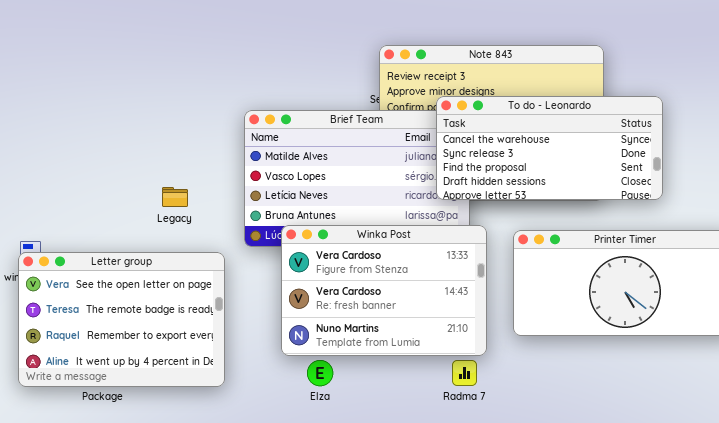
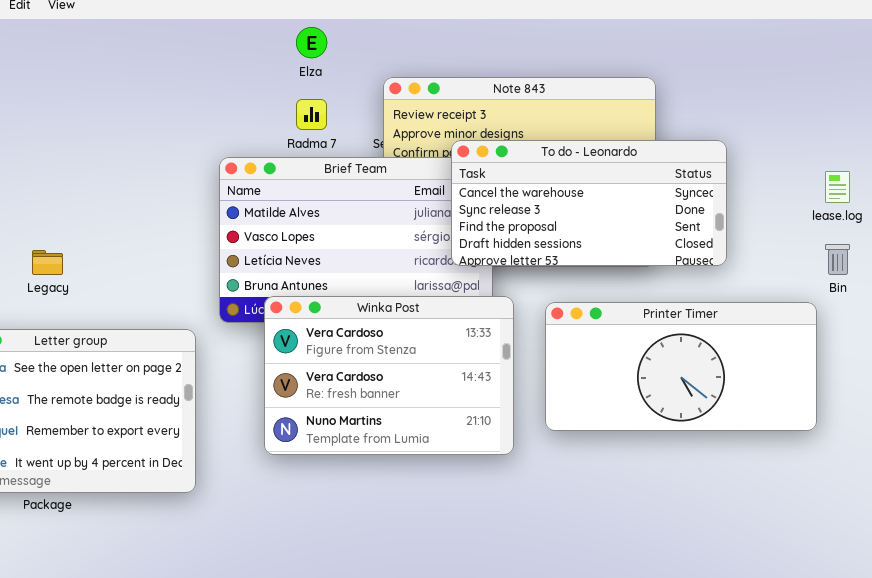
Legacy: [162,187,188,207] -> [32,250,63,275], moved
Elza: [307,360,333,386] -> [296,27,327,58], moved
Radma 7: [452,360,477,386] -> [296,99,327,130], moved

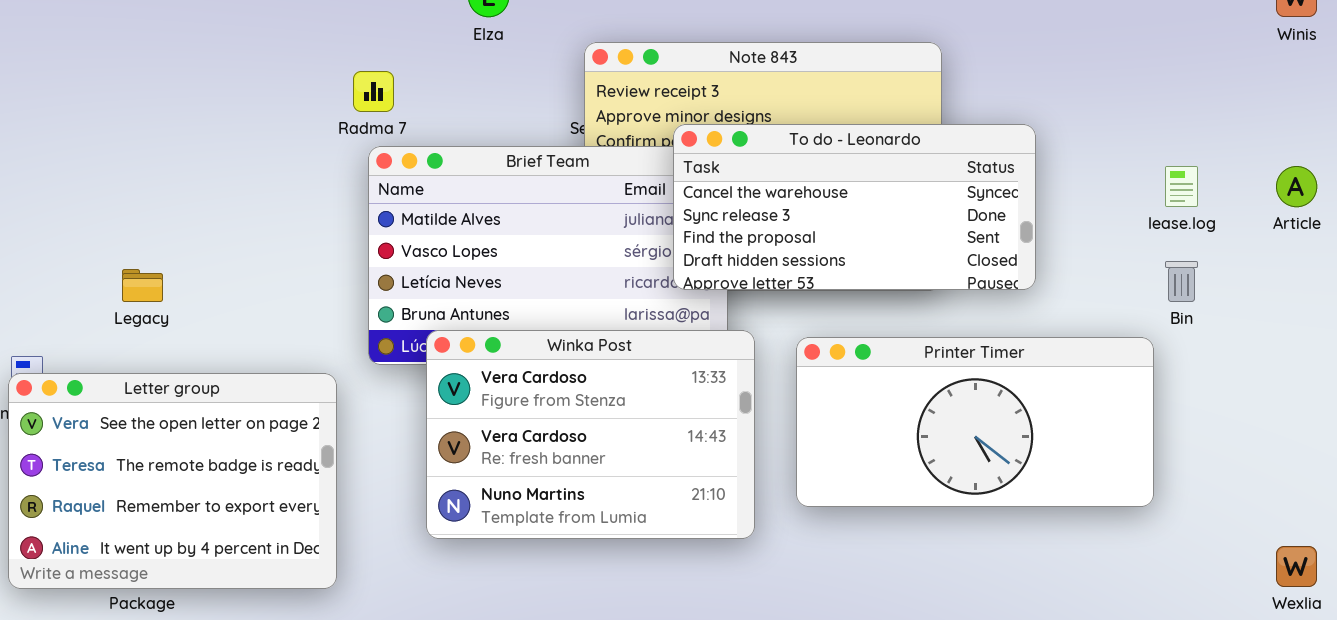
Radma 7: [296,99,327,130] -> [353,71,394,112], moved

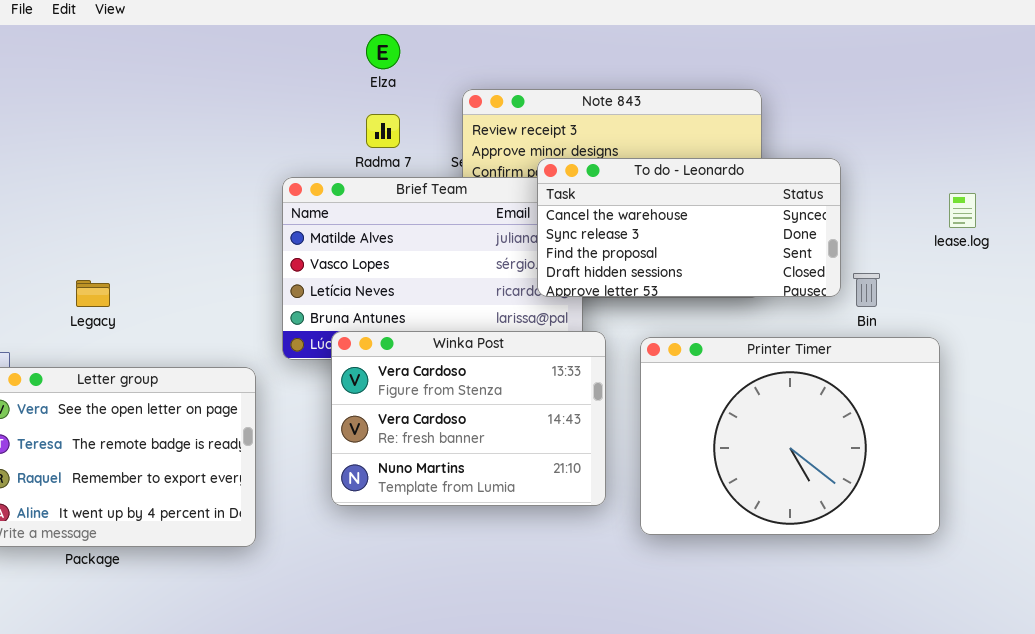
Radma 7: [353,71,394,112] -> [366,114,400,148], moved
Bin: [1165,261,1198,302] -> [853,273,880,307], moved
Printer Timer: [796,337,1154,507] -> [640,337,940,535], resized

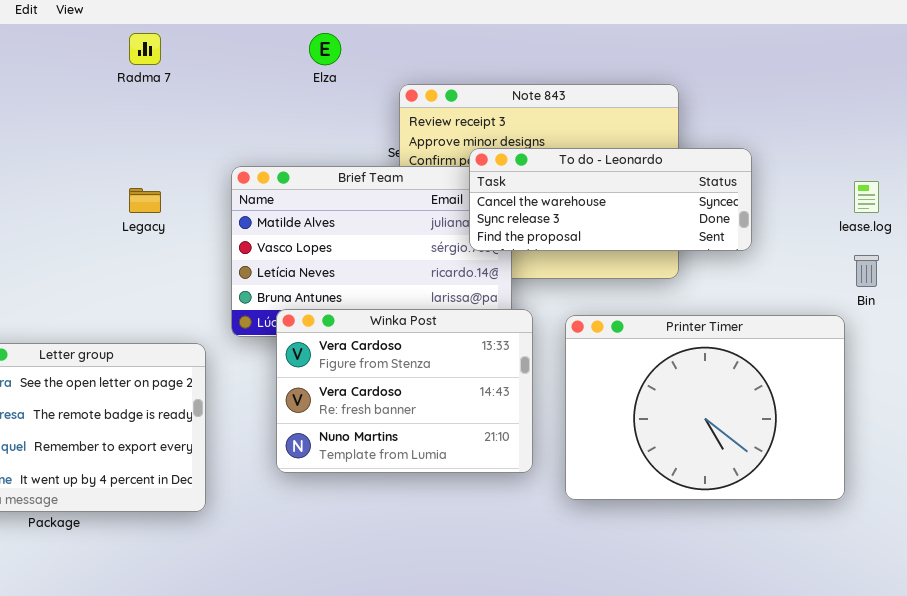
Radma 7: [366,114,400,148] -> [129,33,161,65], moved
To do - Leonardo: [537,158,841,297] -> [469,148,752,251], resized
Bin: [853,273,880,307] -> [854,255,879,287], moved
Legacy: [76,280,110,307] -> [129,188,161,213], moved

